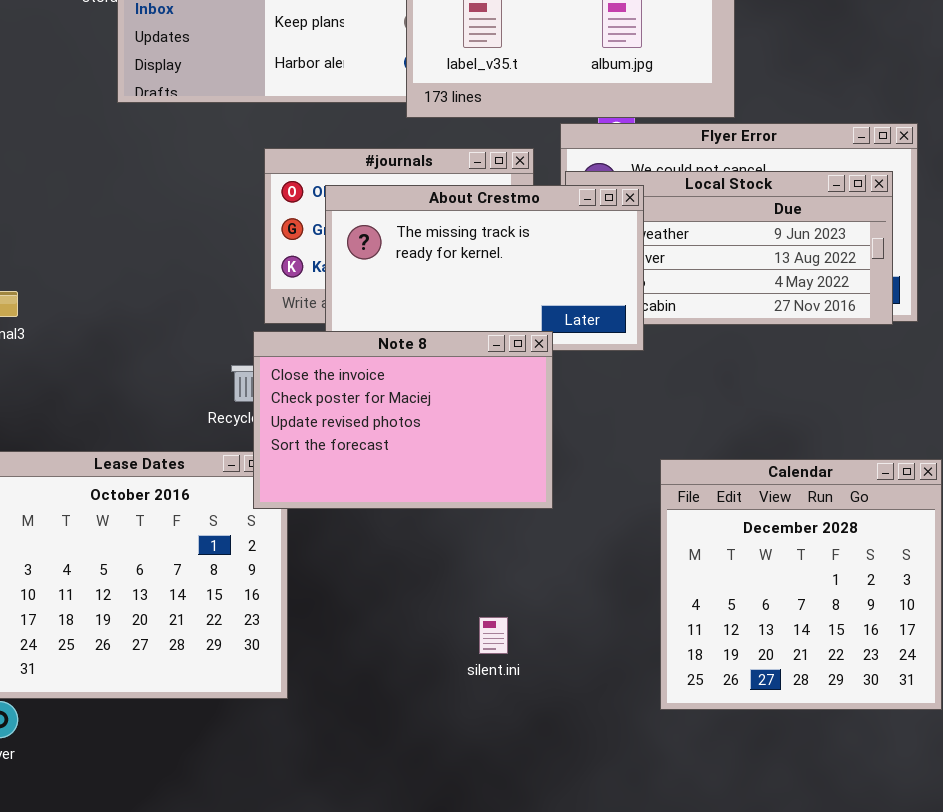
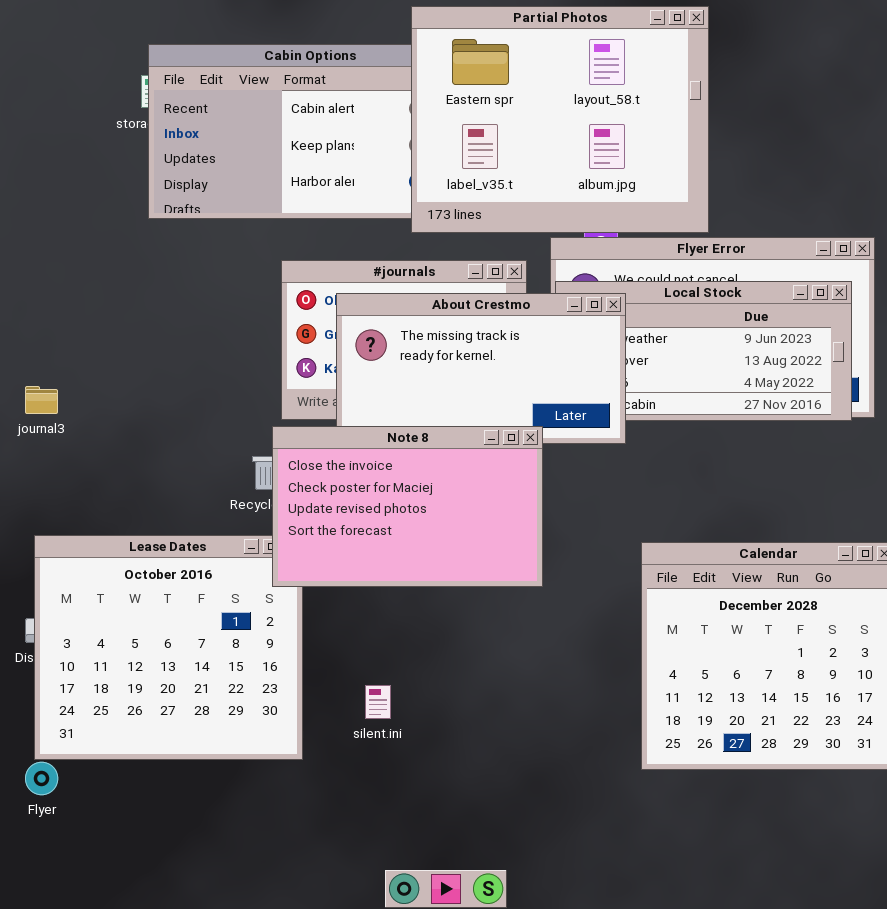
silent.ini: [479,617,508,654] -> [365,685,391,719], moved

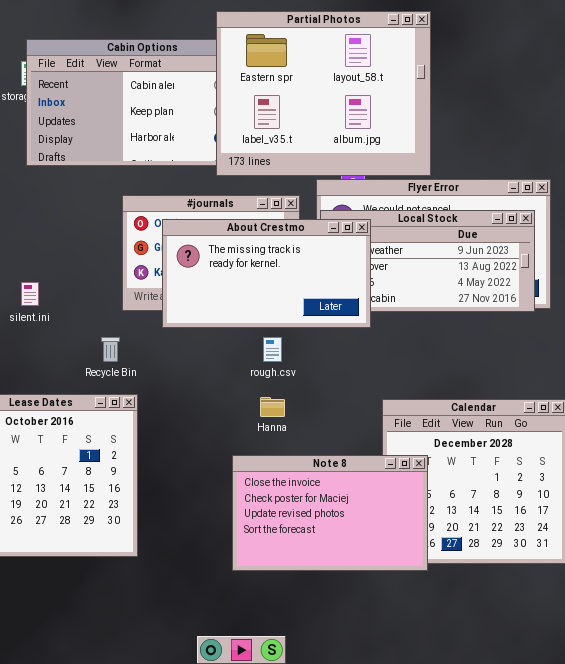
Note 8: [272,426,543,587] -> [232,455,428,571], moved
silent.ini: [365,685,391,719] -> [21,282,39,306], moved

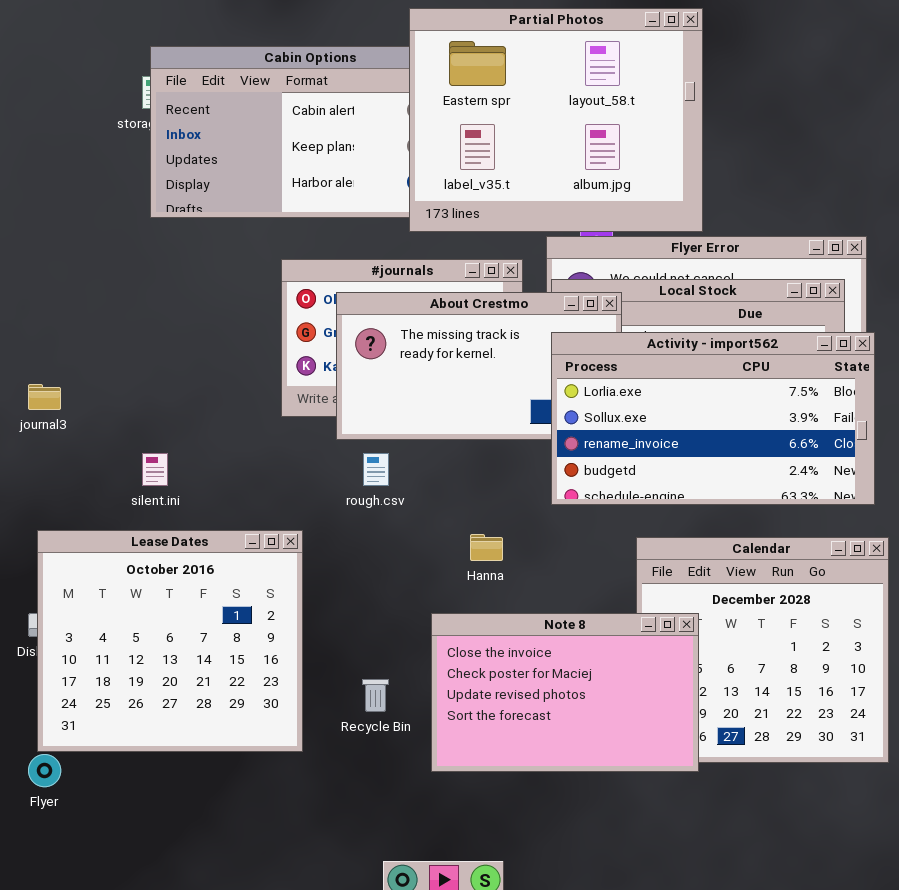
Activity - import562: none -> [551,332,875,505], opened
silent.ini: [21,282,39,306] -> [142,453,168,486], moved
Recycle Bin: [101,337,120,362] -> [362,679,389,712], moved
rough.csv: [263,337,282,362] -> [363,453,389,486], moved

